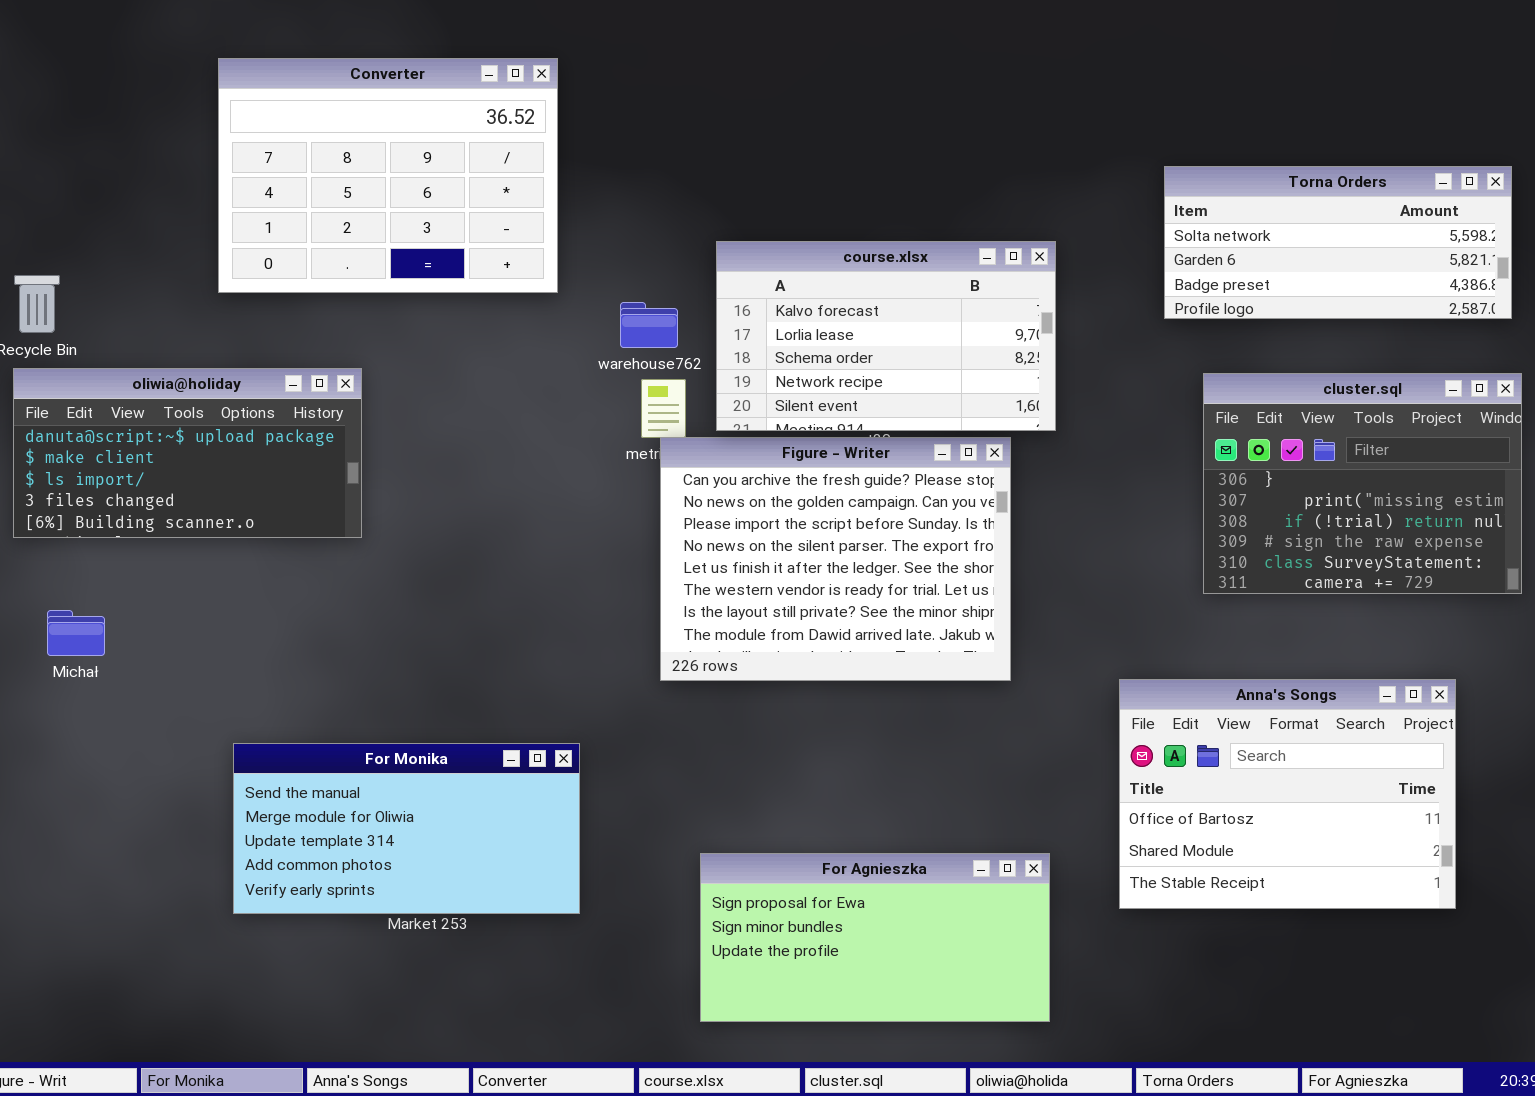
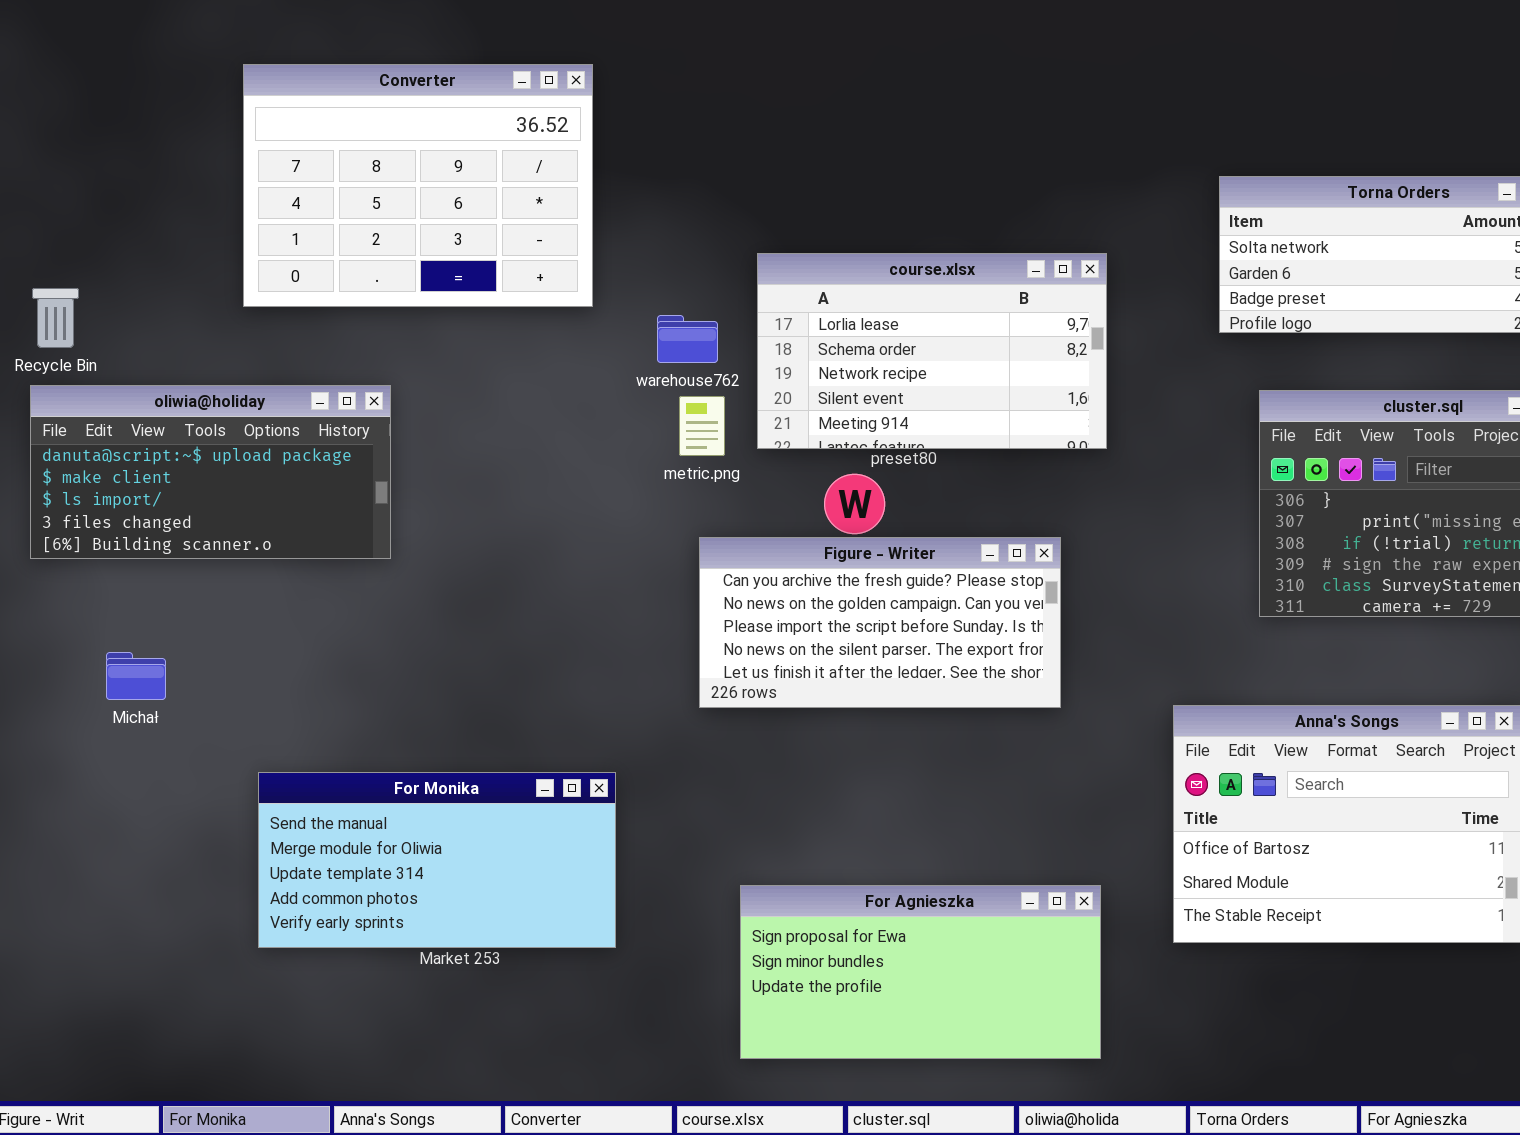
course.xlsx: [716,241,1056,431] -> [757,253,1107,449], scrolled down 1 row
Figure - Writer: [660,437,1011,681] -> [699,537,1061,708], resized
Michał: [47,610,105,656] -> [106,652,166,700], moved

